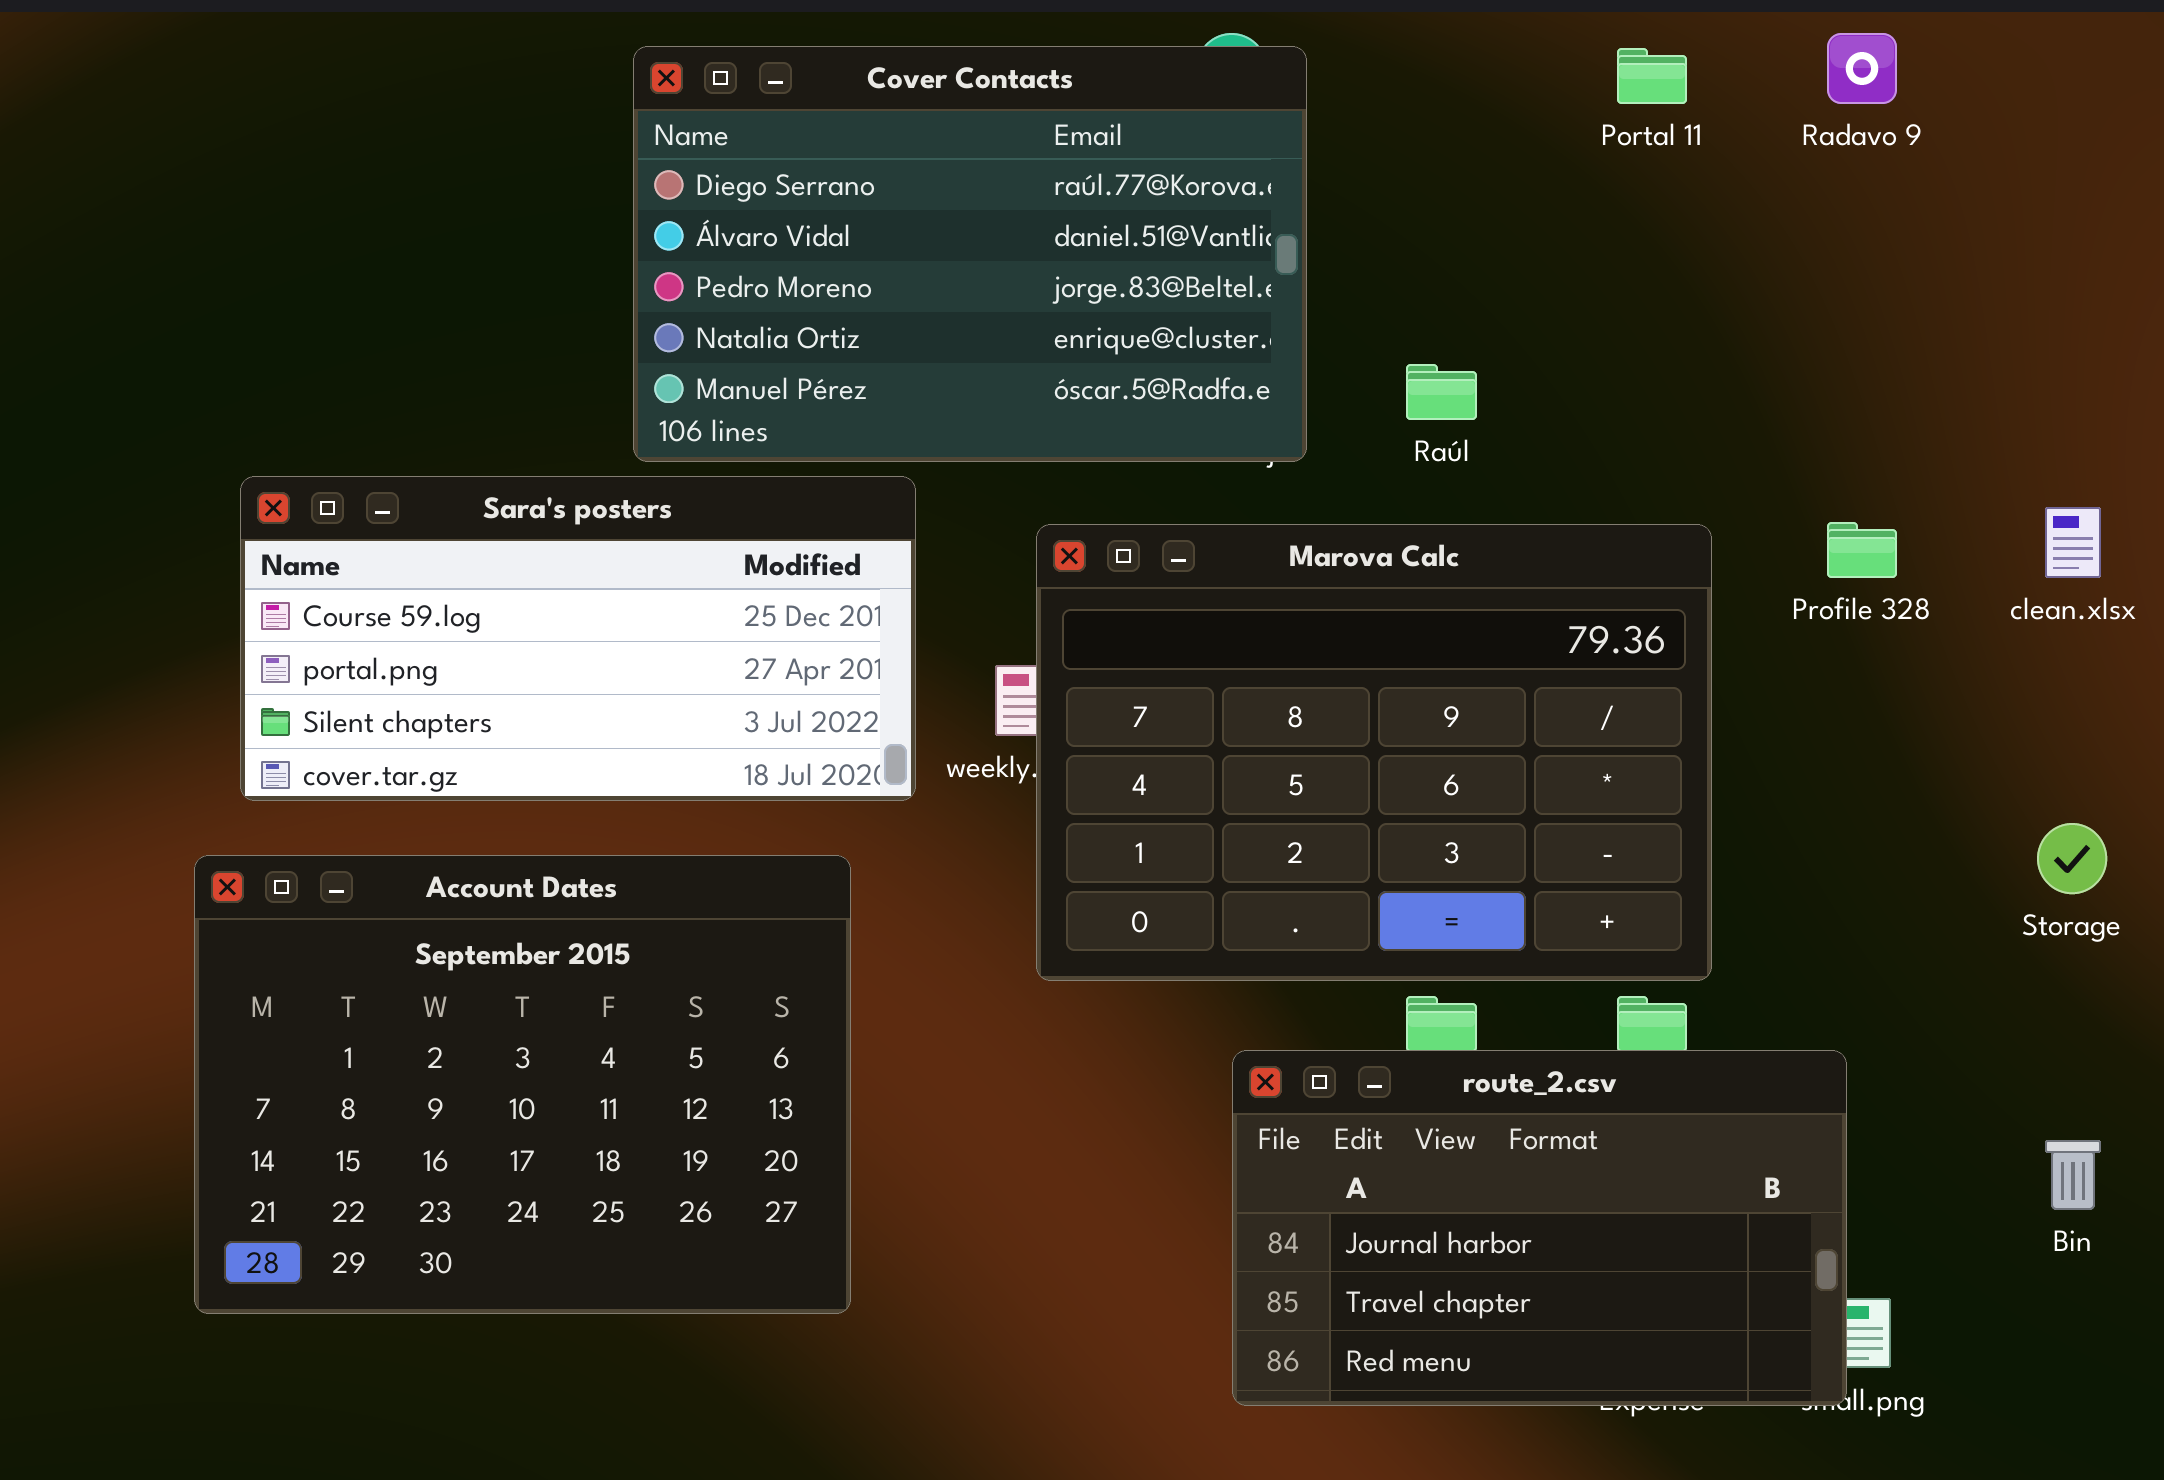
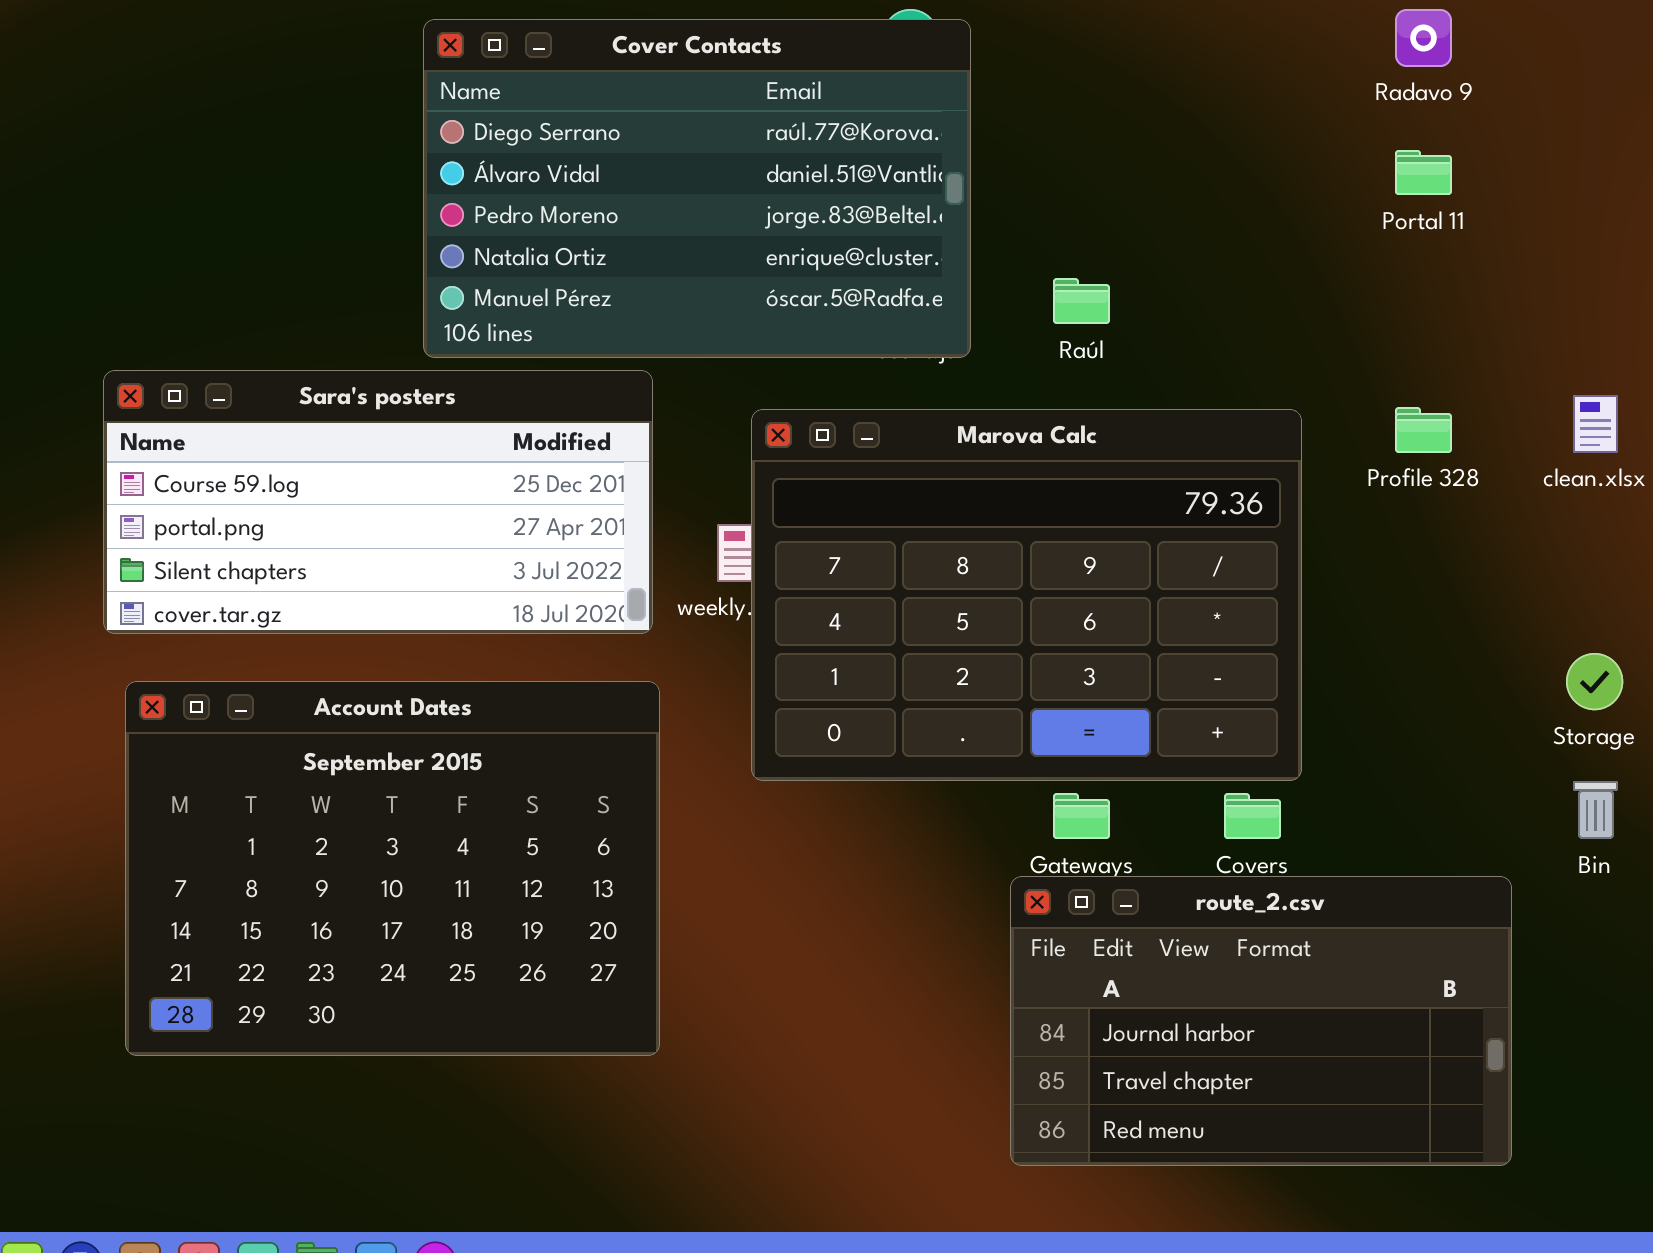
Portal 11: [1617,48,1687,104] -> [1395,150,1452,195], moved
Account Dates: [194,855,851,1314] -> [125,681,660,1056], moved
route_2.csv: [1232,1050,1847,1406] -> [1010,876,1512,1166], moved
Bin: [2045,1140,2101,1210] -> [1573,781,1618,839], moved

